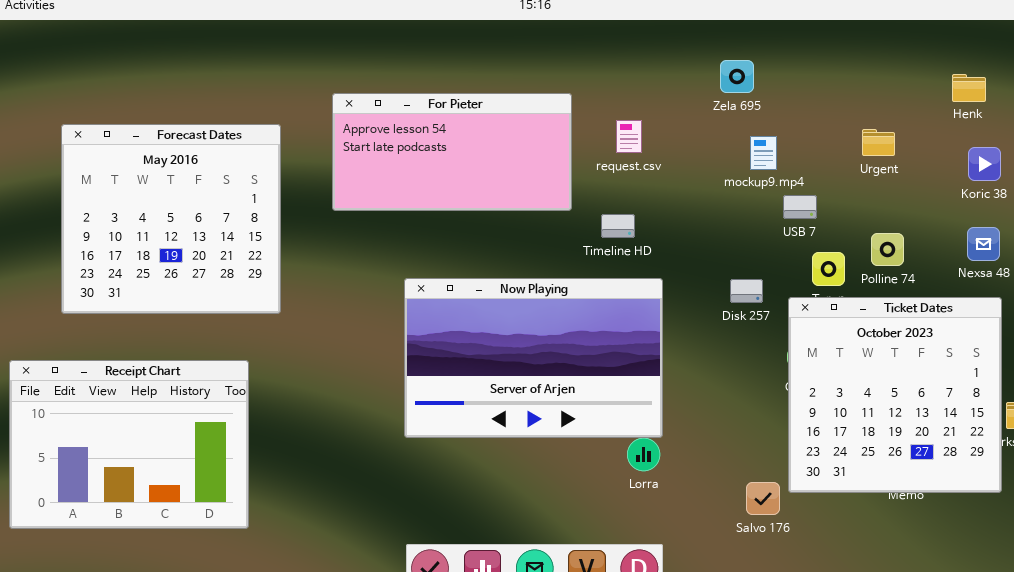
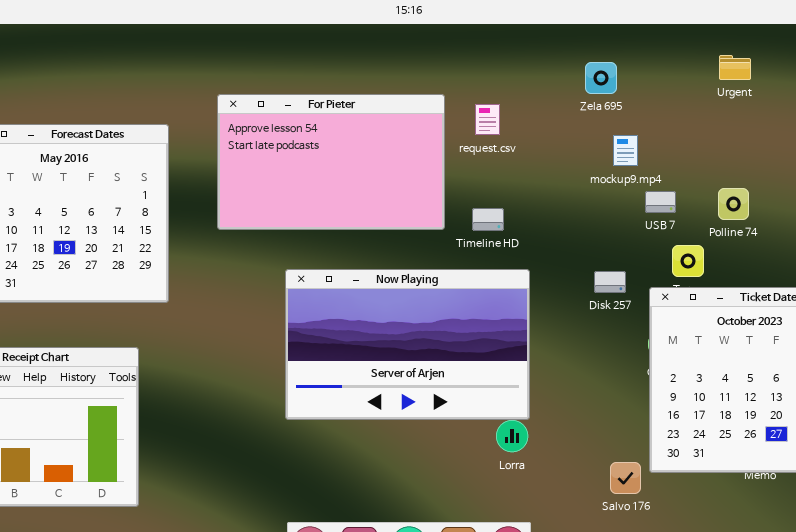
For Pieter: [332,93,572,211] -> [217,94,445,230], resized
request.csv: [616,120,642,153] -> [475,104,500,135], moved
Urgent: [862,129,895,156] -> [719,55,751,80], moved
Polline 74: [871,233,904,266] -> [718,188,749,220], moved

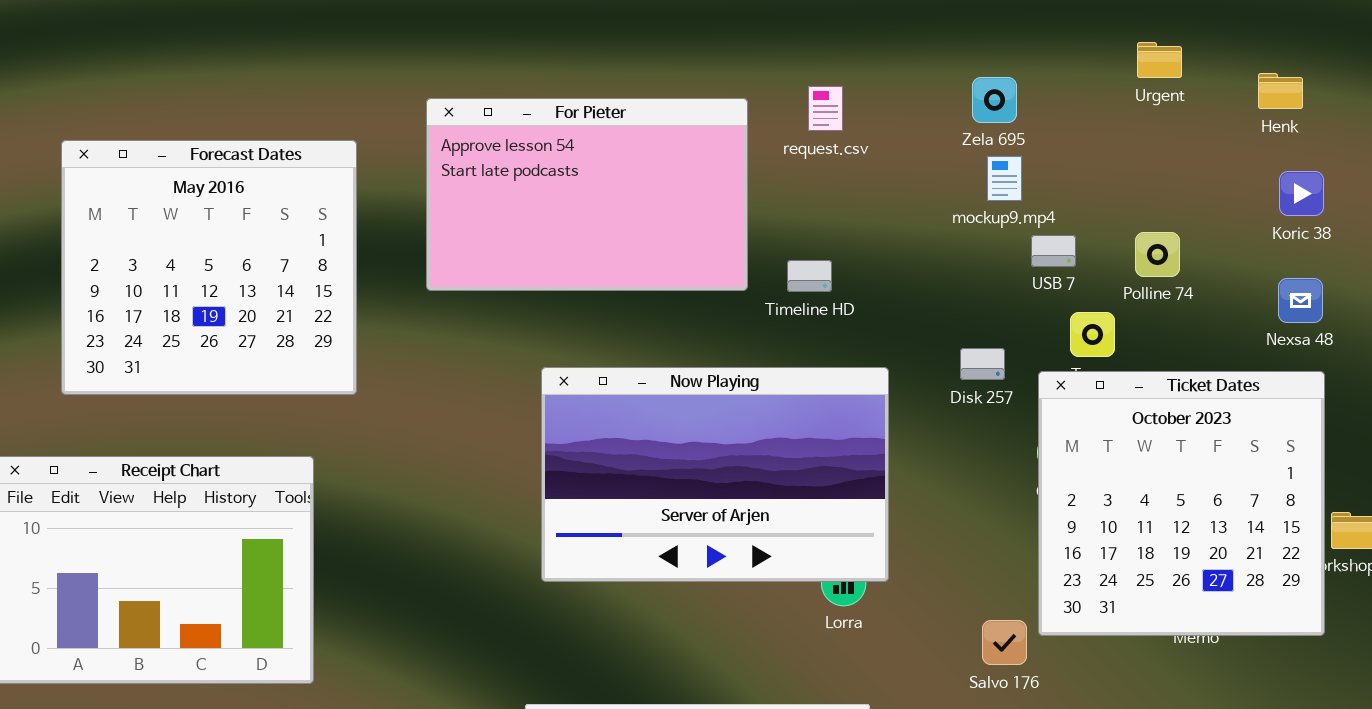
Zela 695: [585,62,617,94] -> [972,77,1017,123], moved
request.csv: [475,104,500,135] -> [808,86,843,131], moved
Now Playing: [285,269,530,420] -> [541,367,889,582], moved

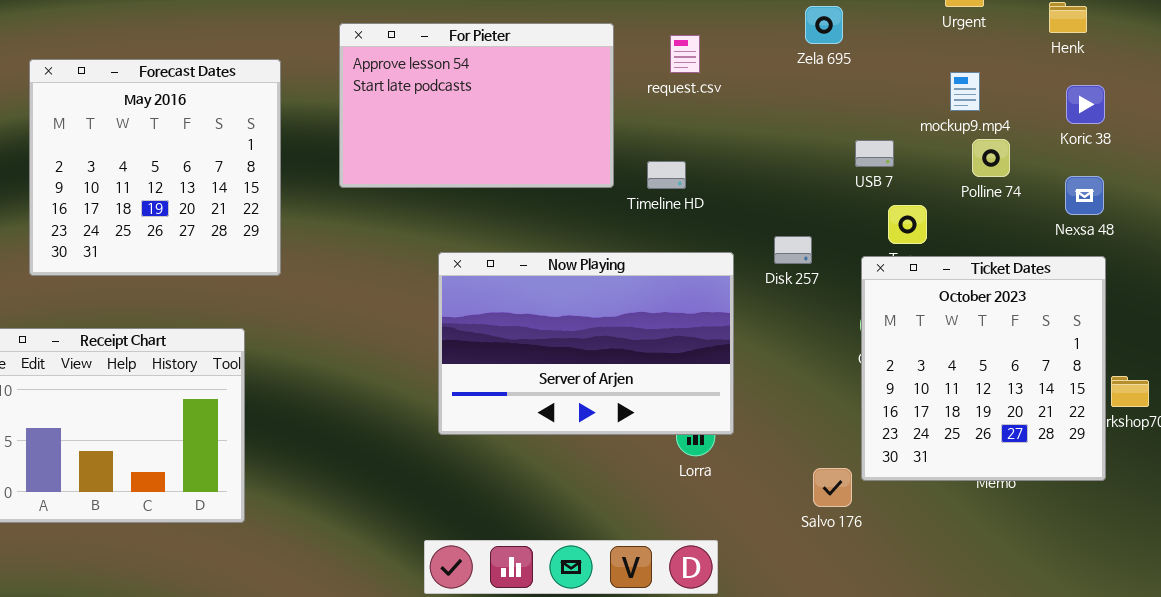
request.csv: [808,86,843,131] -> [670,35,700,73], moved
mockup9.mp4: [987,156,1022,201] -> [950,72,980,111], moved
Polline 74: [1135,232,1180,277] -> [972,139,1010,177], moved
Disk 257: [960,348,1005,380] -> [774,236,812,264], moved

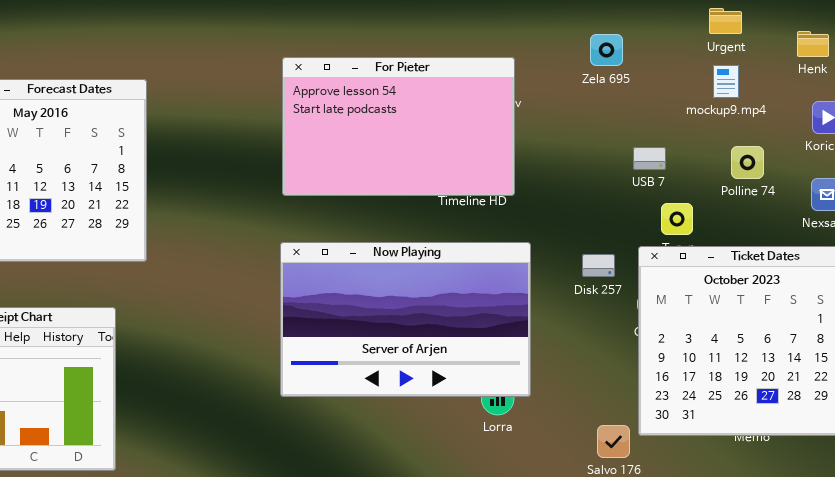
For Pieter: [339,23,614,188] -> [282,57,515,196], moved
mockup9.mp4: [950,72,980,111] -> [713,65,739,98], moved
Disk 257: [774,236,812,264] -> [582,254,615,277], moved

